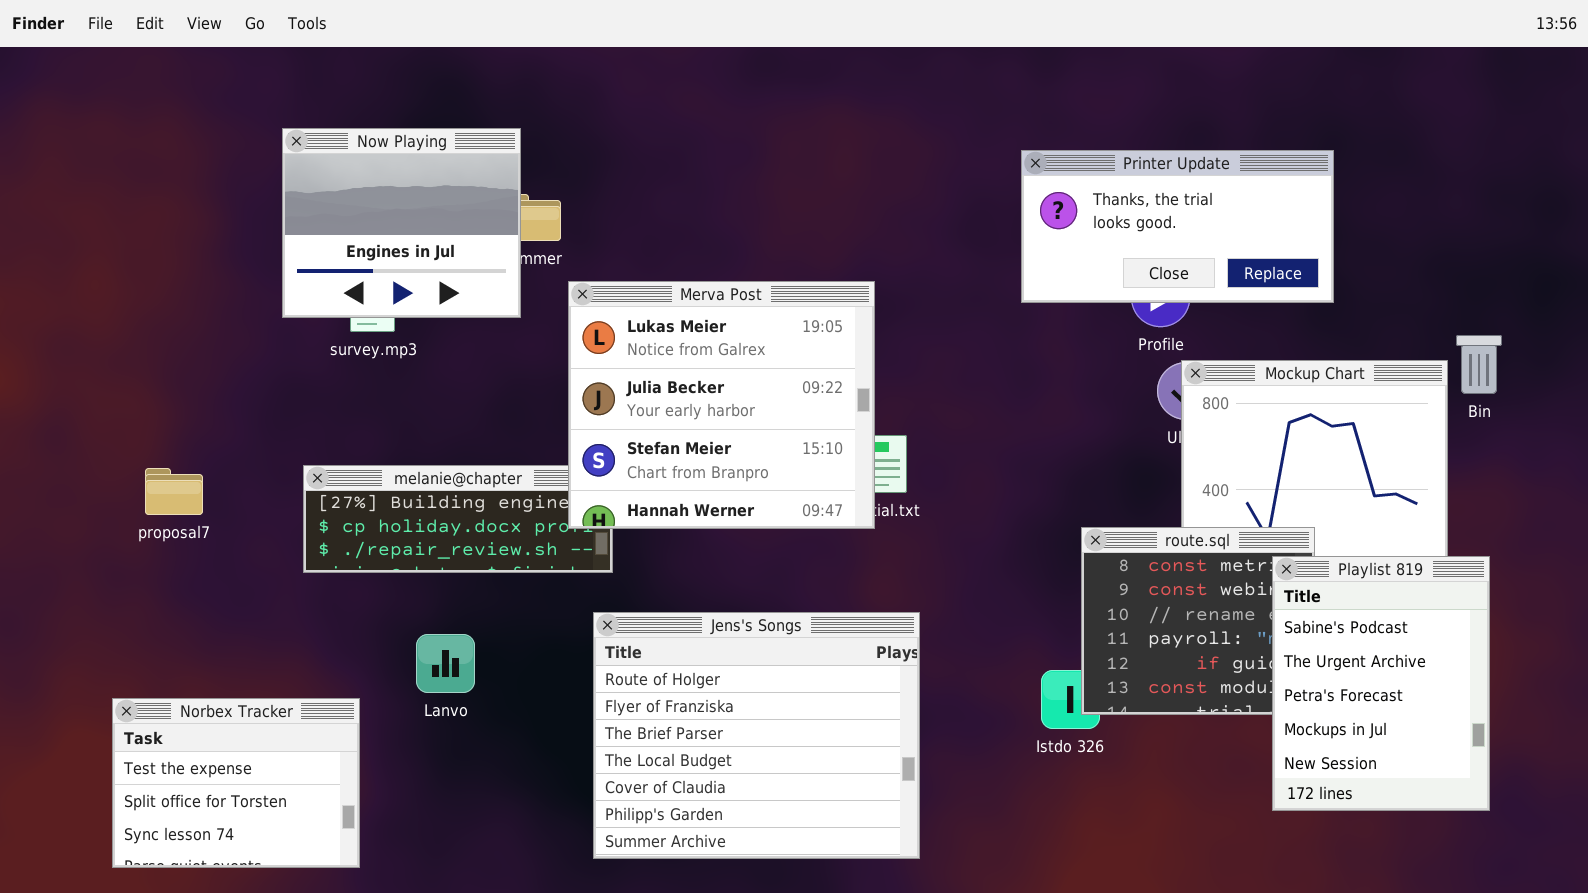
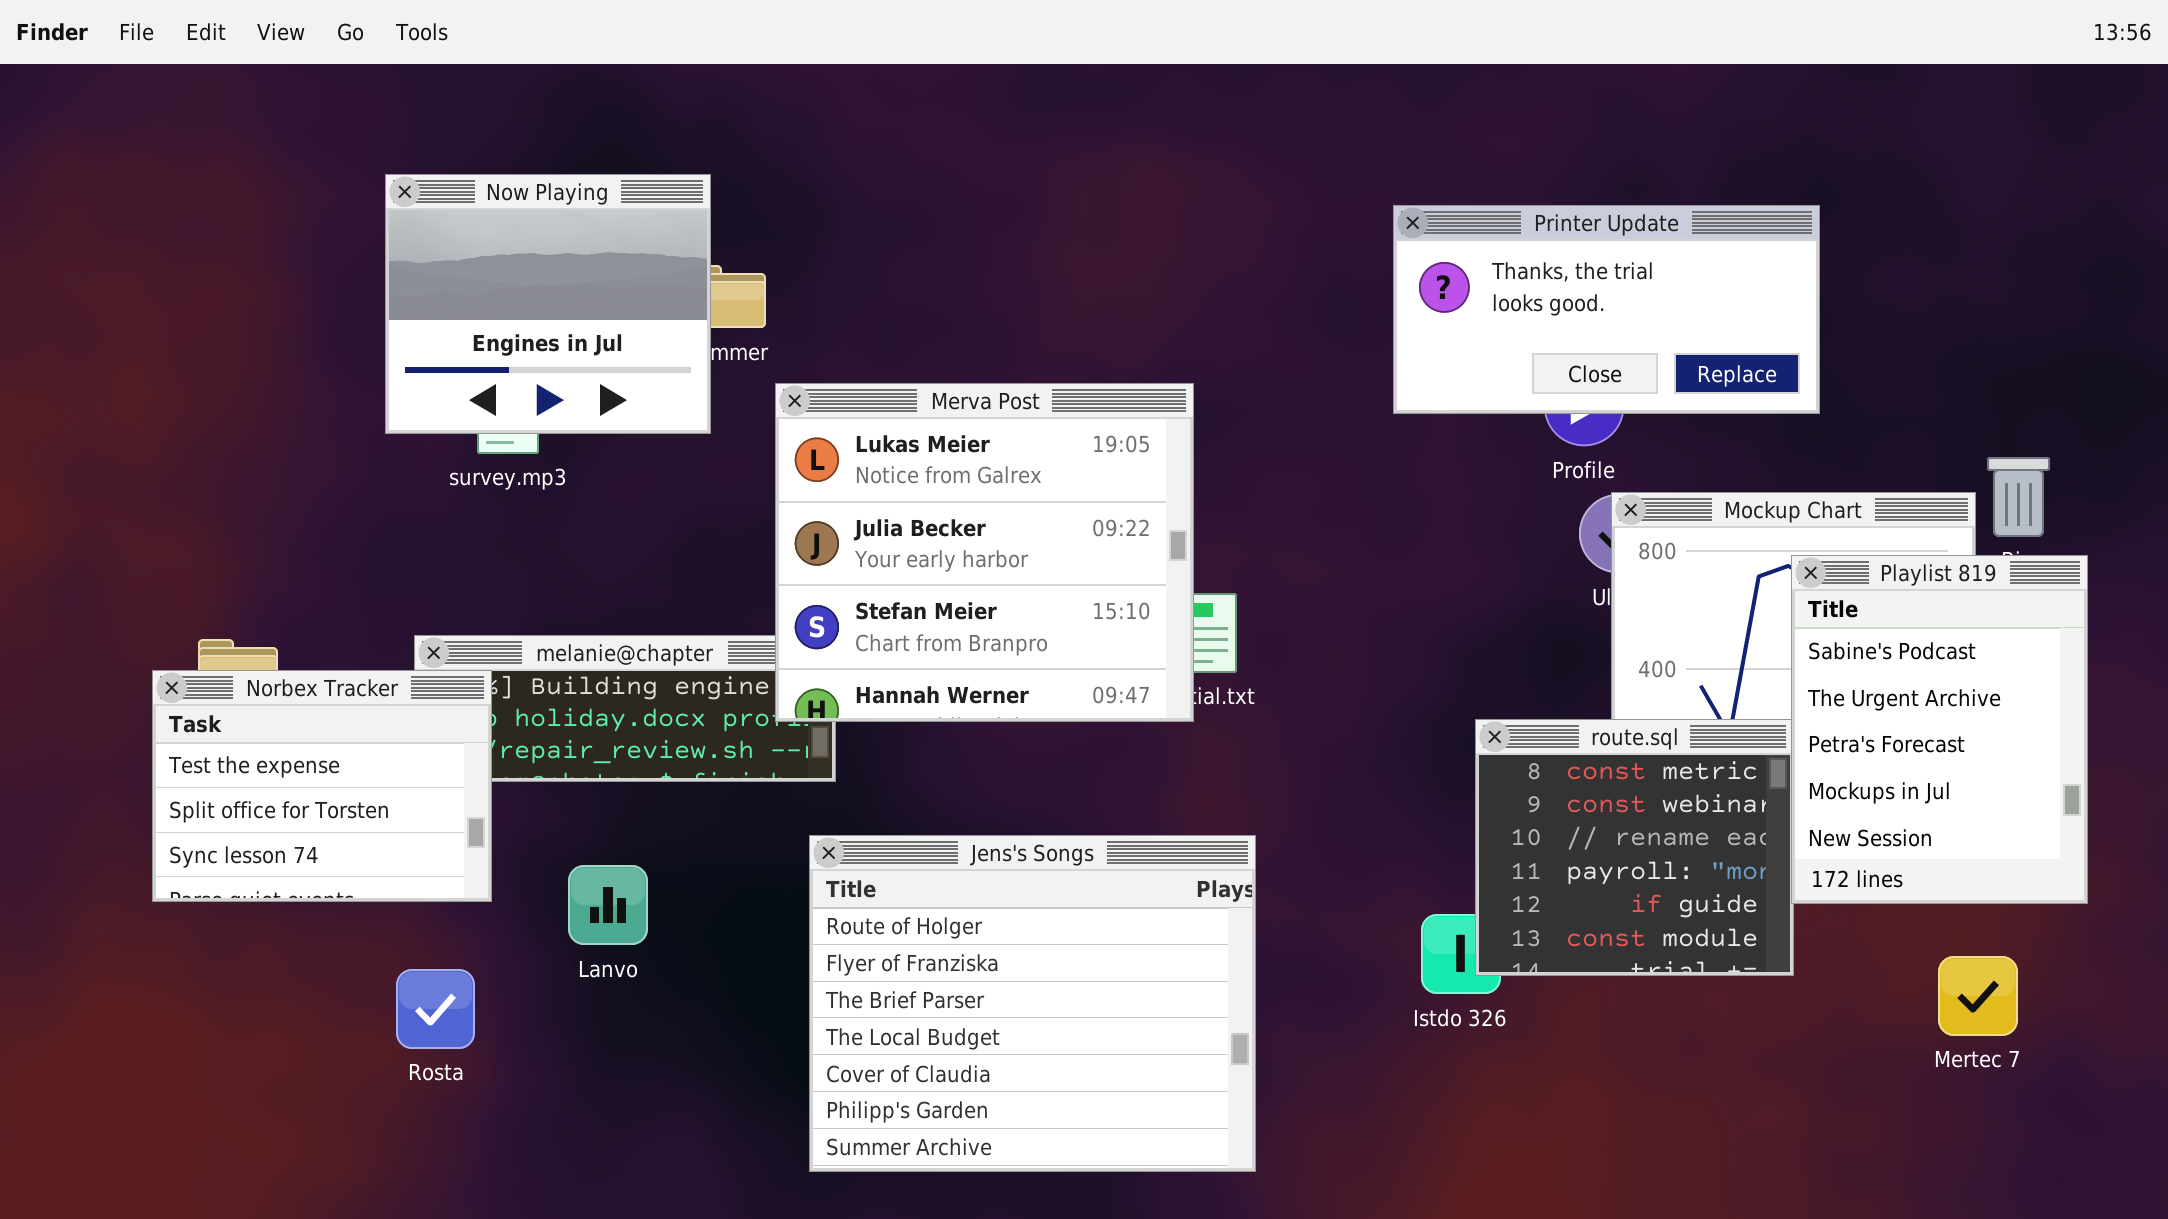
Playlist 819: [1272,556,1490,811] -> [1791,555,2088,904], moved
Norbex Tracker: [112,698,360,868] -> [152,670,492,902], moved

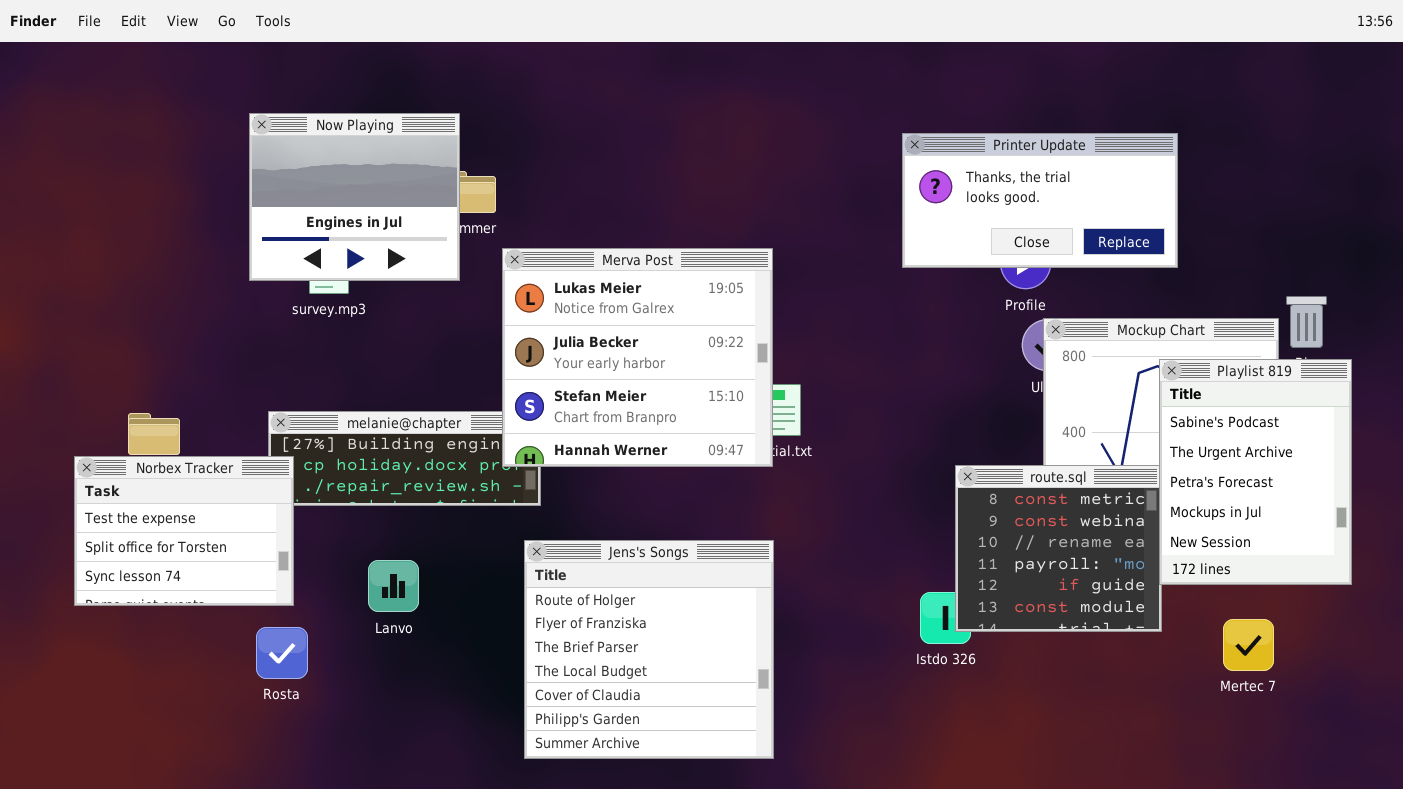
Norbex Tracker: [152,670,492,902] -> [74,456,294,606], moved
Jens's Songs: [809,835,1256,1172] -> [524,540,774,759], resized
Mertec 7: [1938,956,2018,1036] -> [1223,619,1274,671], moved

